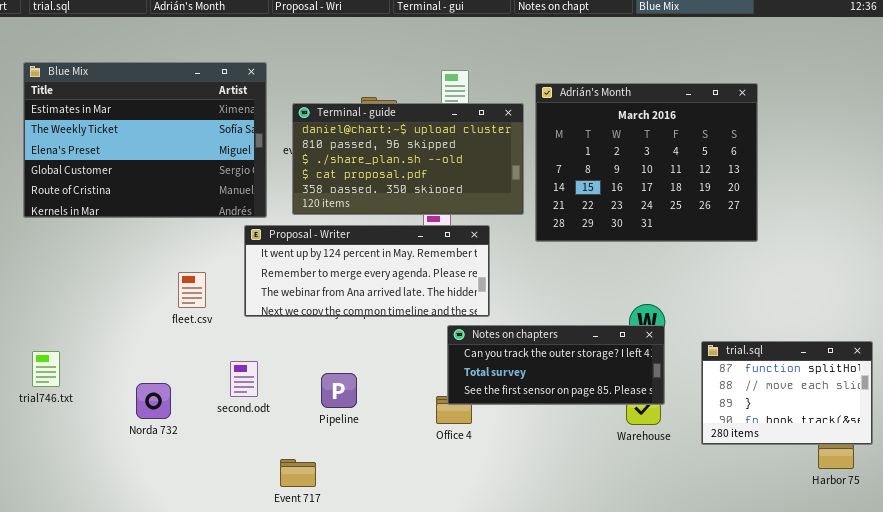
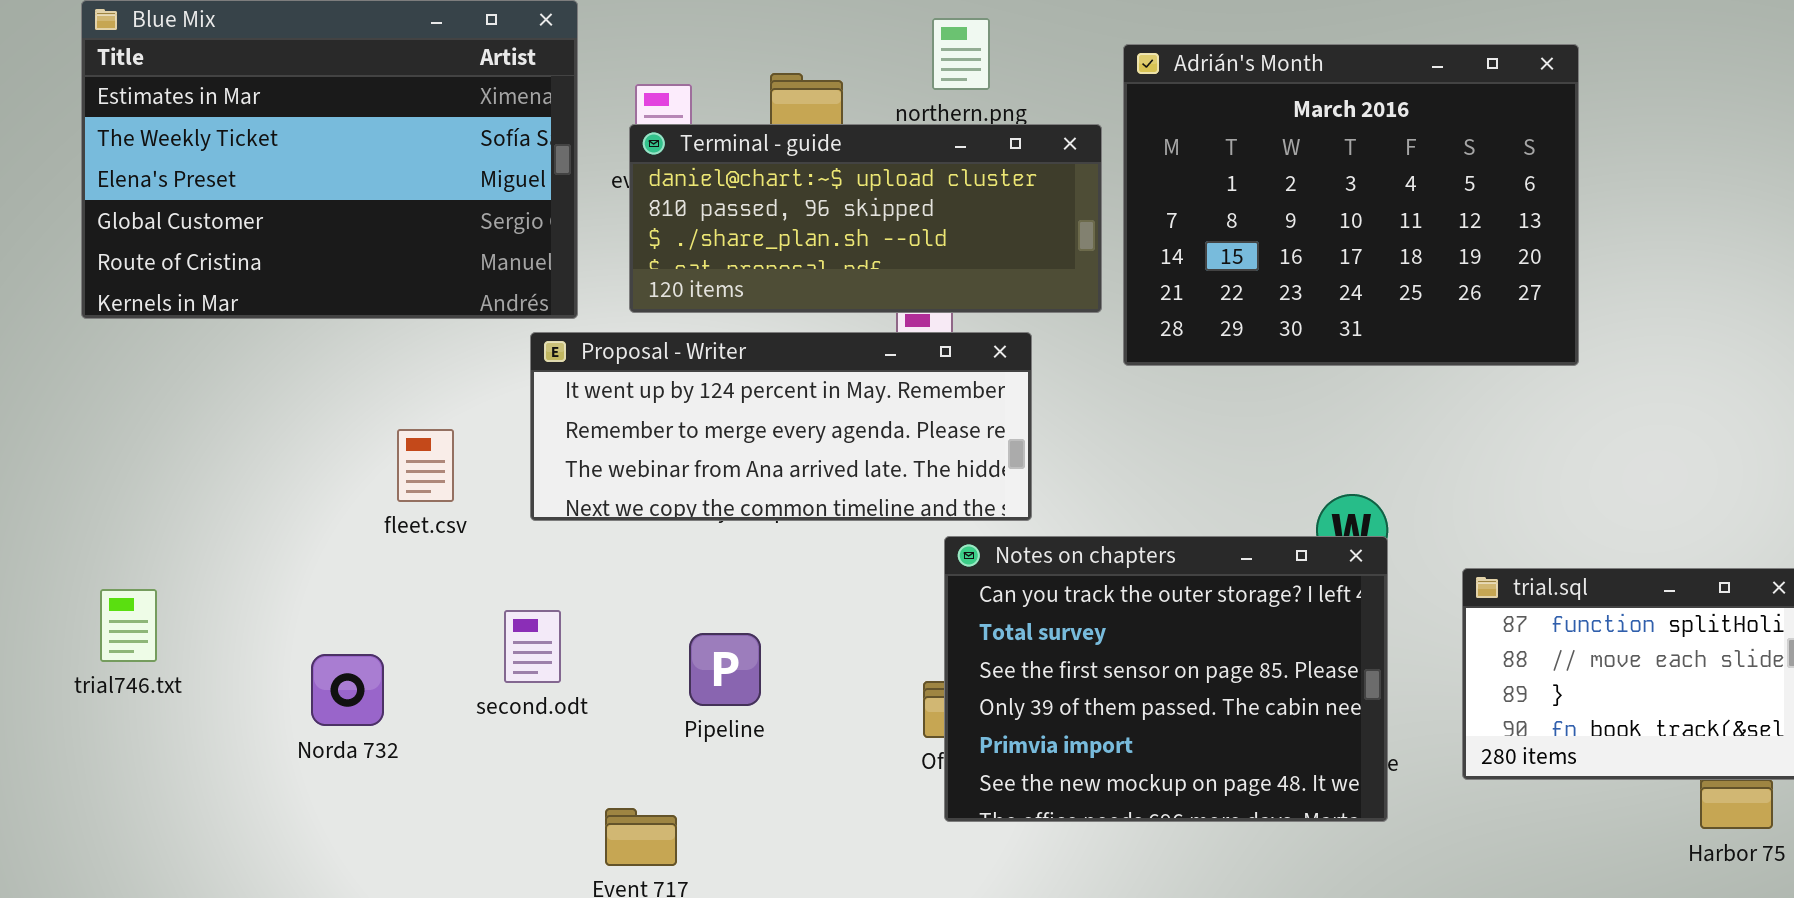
Terminal - guide: [292,103,524,215] -> [629,124,1102,313], resized
Notes on chapters: [447,325,665,405] -> [944,536,1388,822], resized

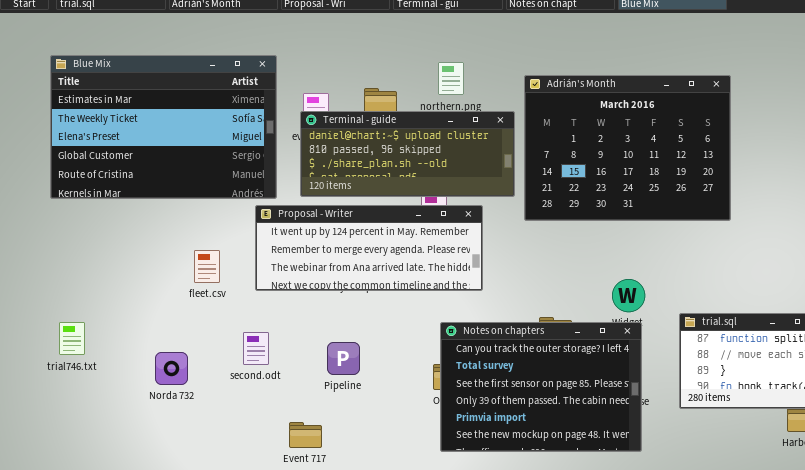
Notes on chapters: [944,536,1388,822] -> [440,322,642,452], moved

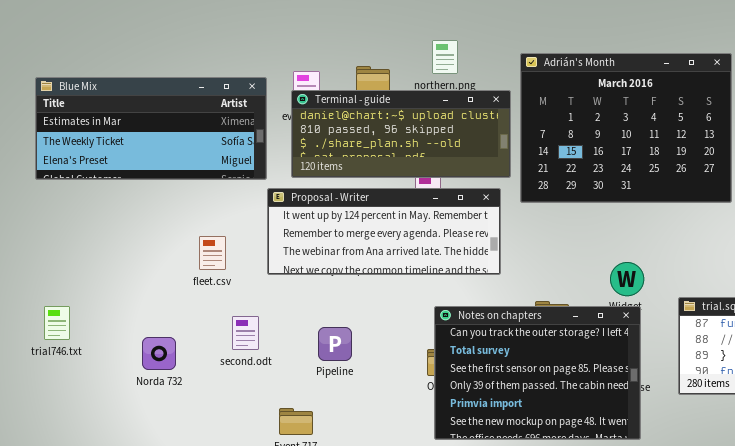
Blue Mix: [50,55,277,199] -> [35,77,267,180], resized
Proposal - Writer: [255,205,483,291] -> [267,188,501,275], moved
fleet.csv: [194,250,220,283] -> [199,236,226,270], moved

